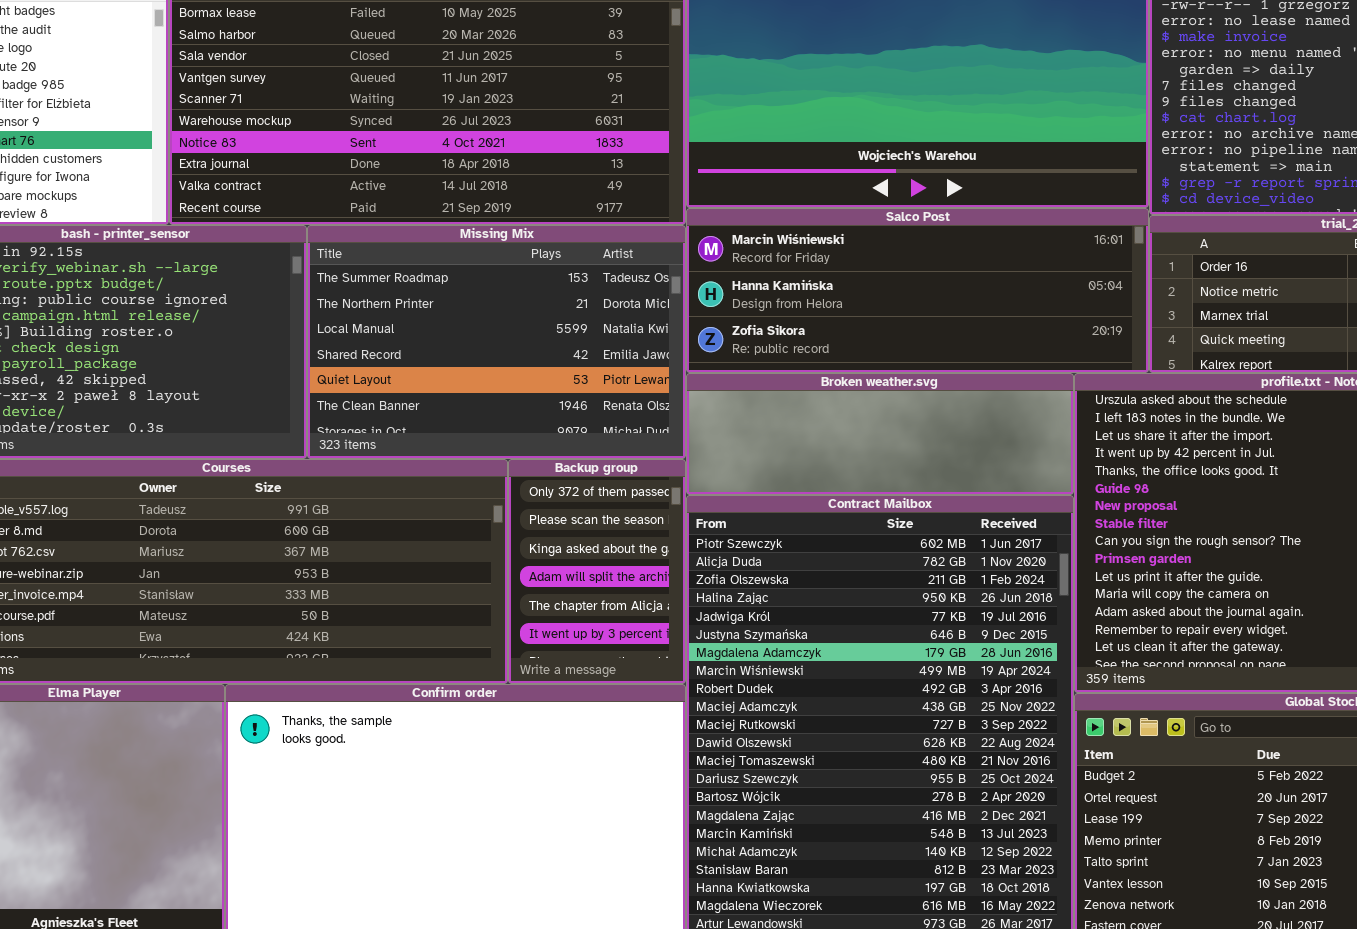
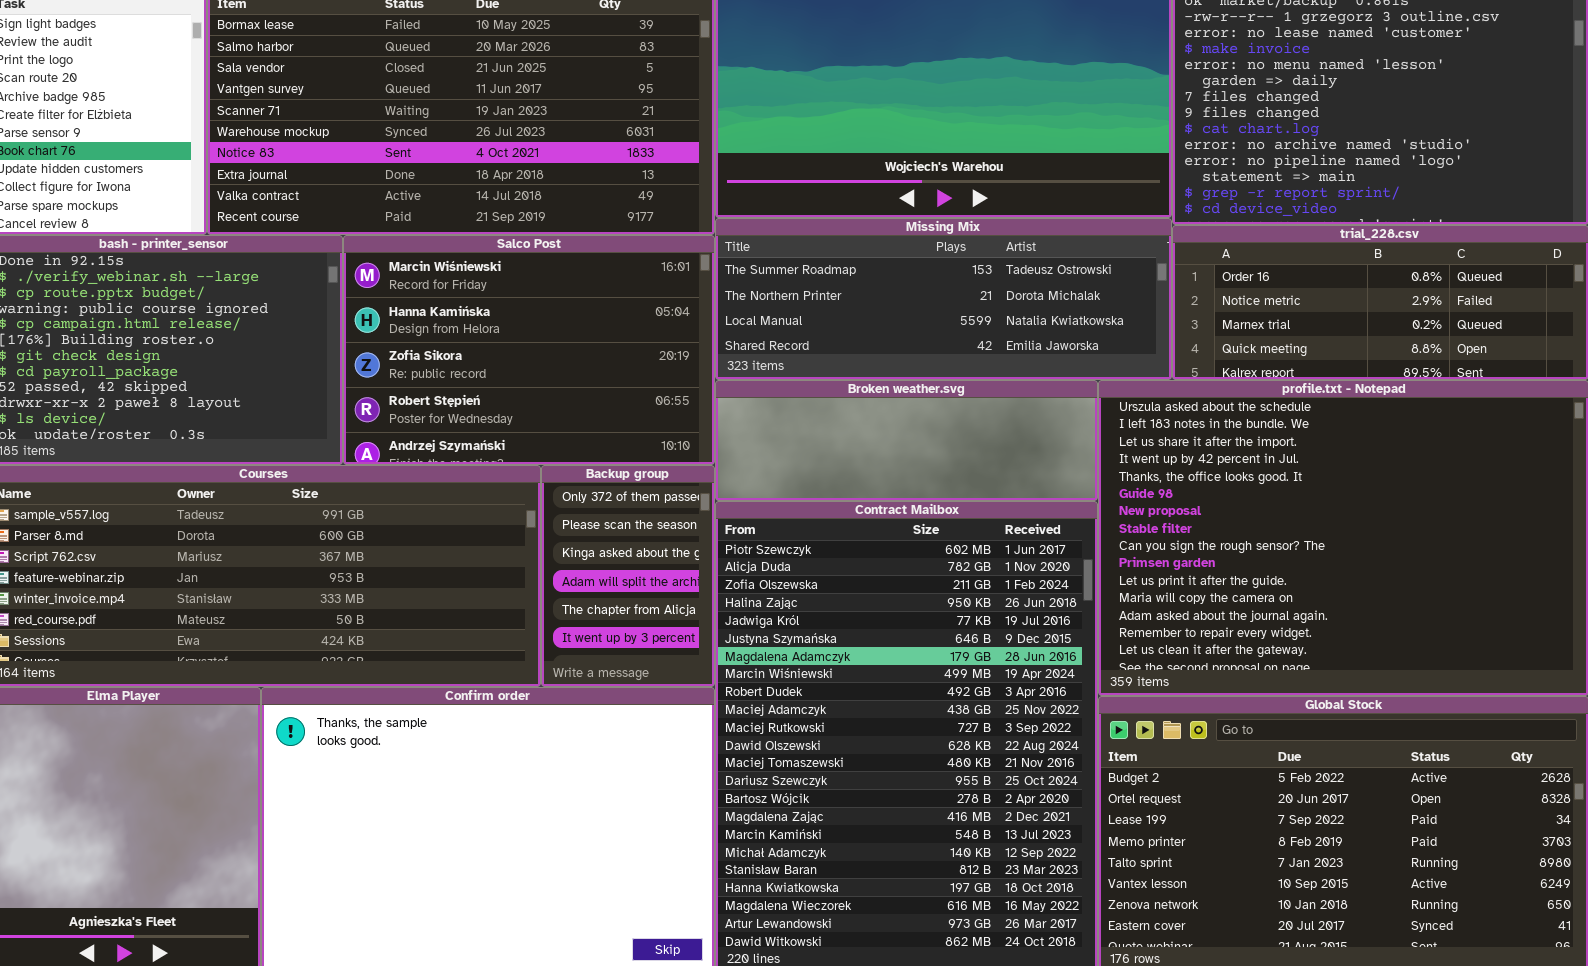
Salco Post: [686,208,1149,373] -> [343,235,715,465], moved, resized
Missing Mix: [307,225,686,459] -> [715,218,1172,380], moved, resized

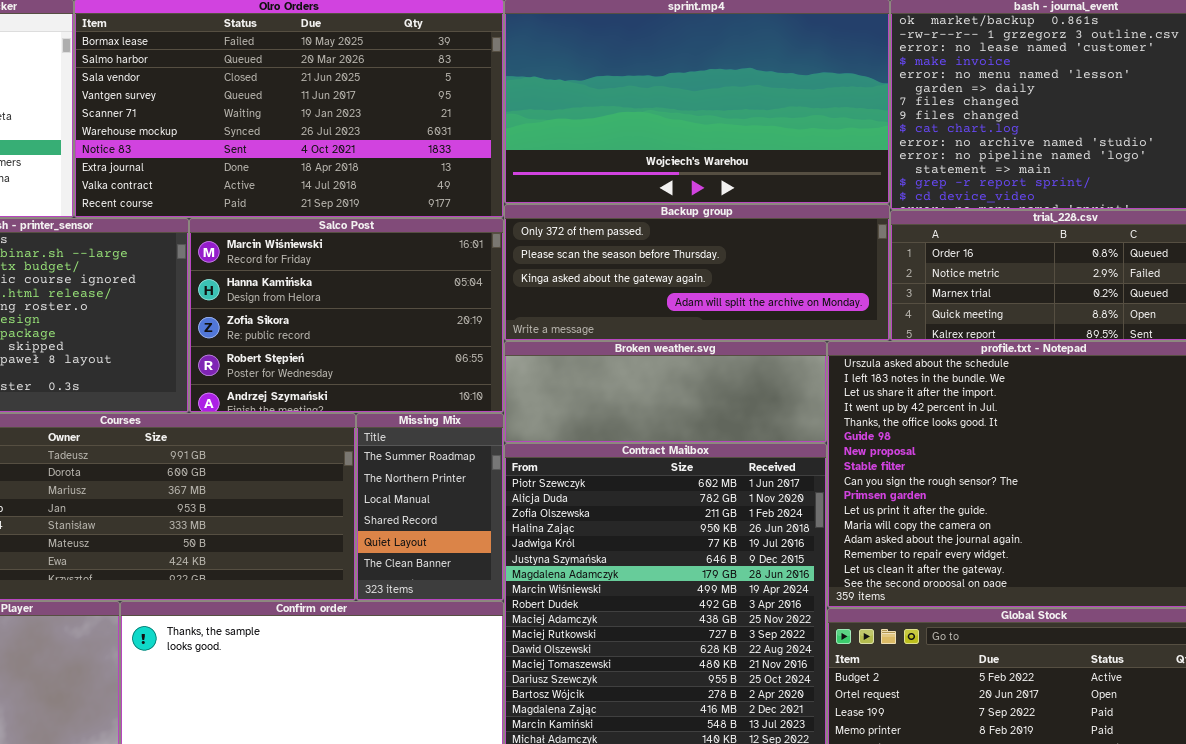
Missing Mix: [715,218,1172,380] -> [356,413,504,601], moved, resized
Backup group: [541,465,715,687] -> [504,204,890,341], moved, resized

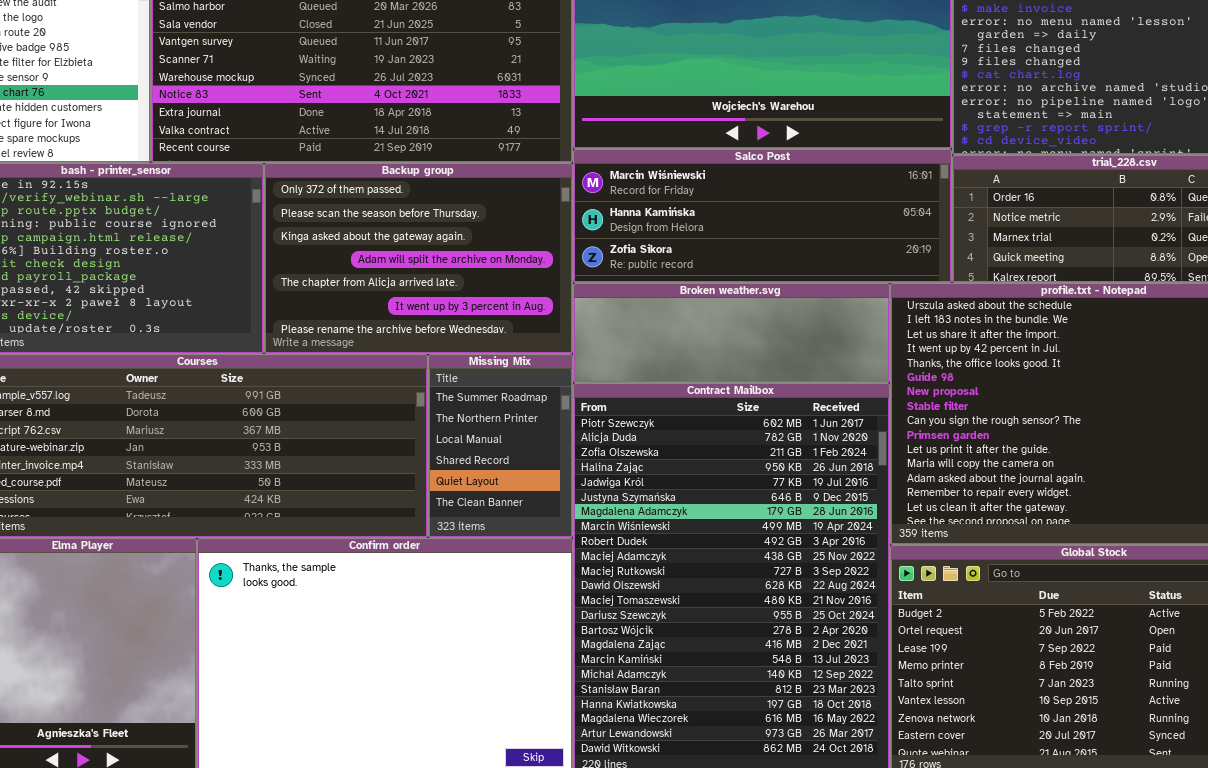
Backup group: [504,204,890,341] -> [264,163,573,354], moved, resized
Salco Post: [189,218,504,413] -> [573,149,952,283], moved, resized

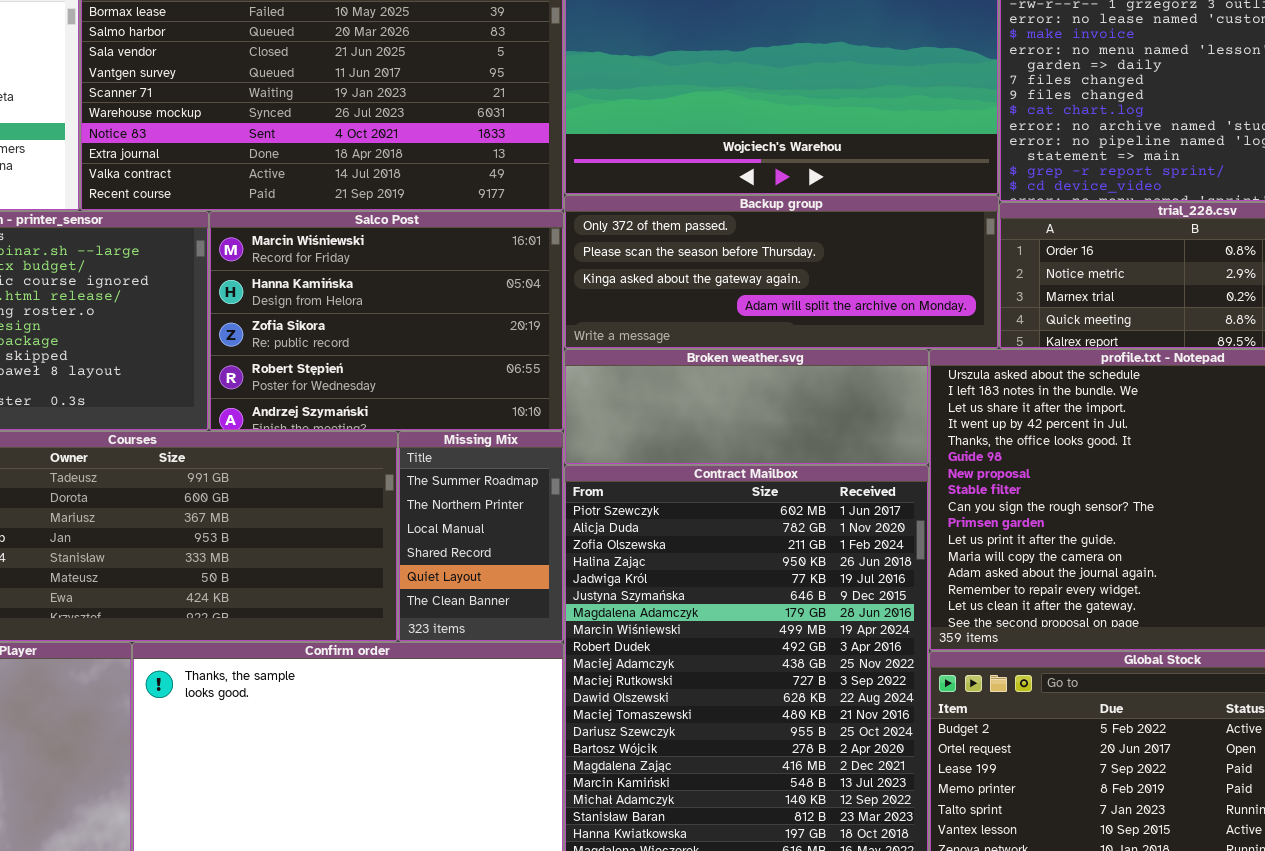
Salco Post: [573,149,952,283] -> [209,211,564,431], moved, resized
Backup group: [264,163,573,354] -> [564,195,999,349], moved, resized

